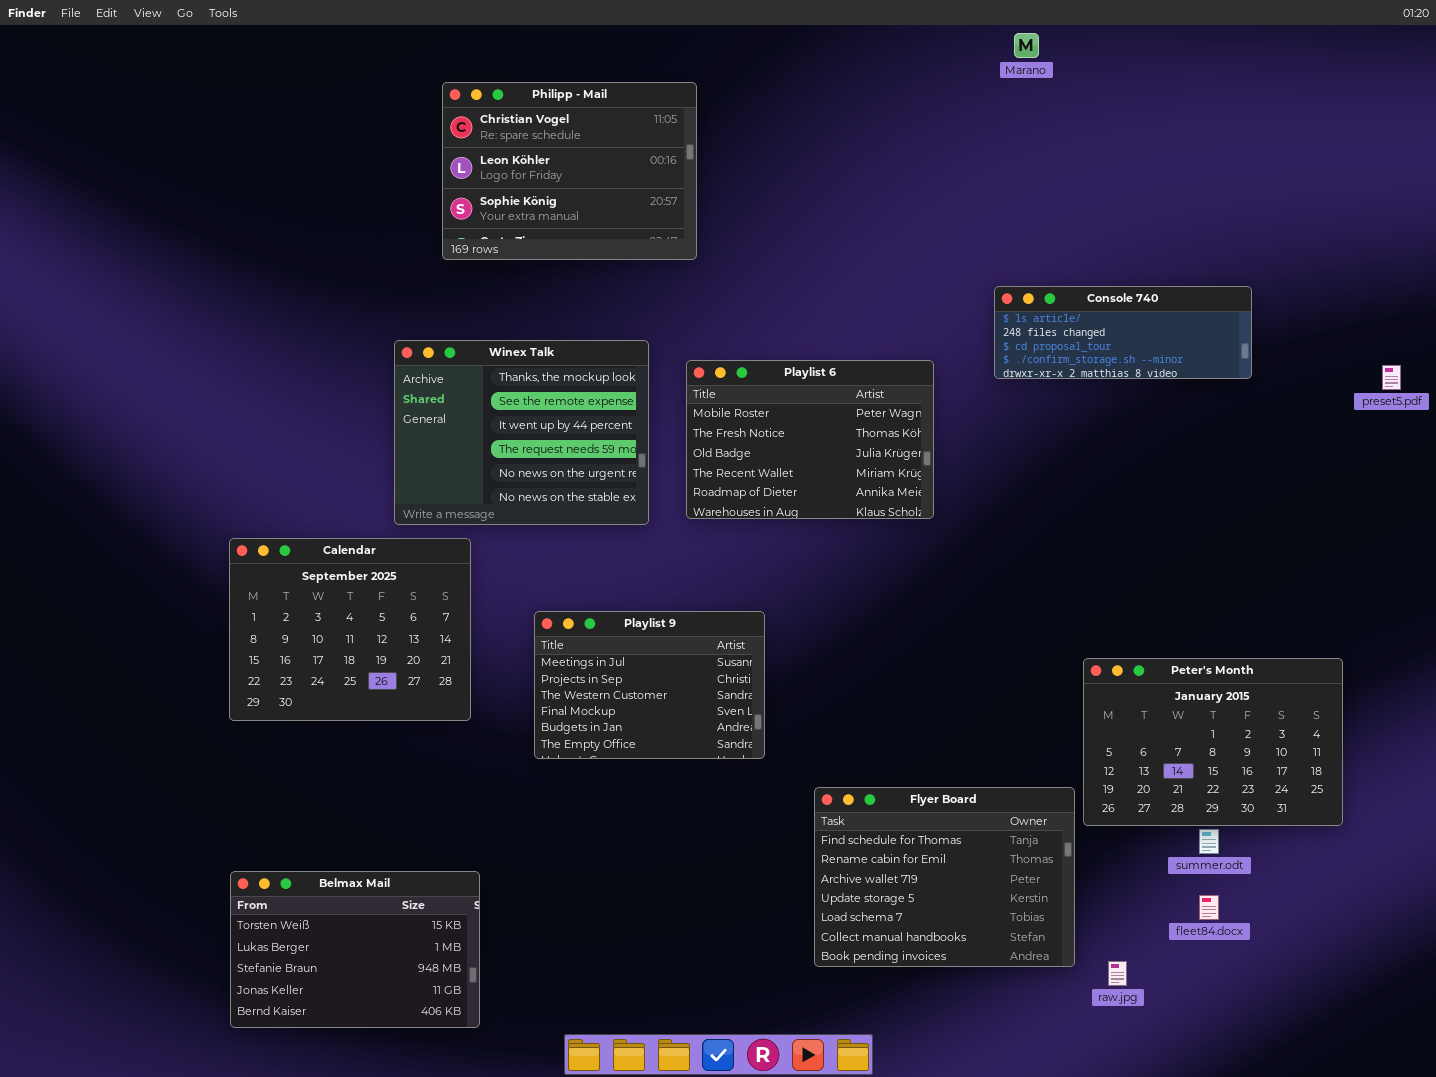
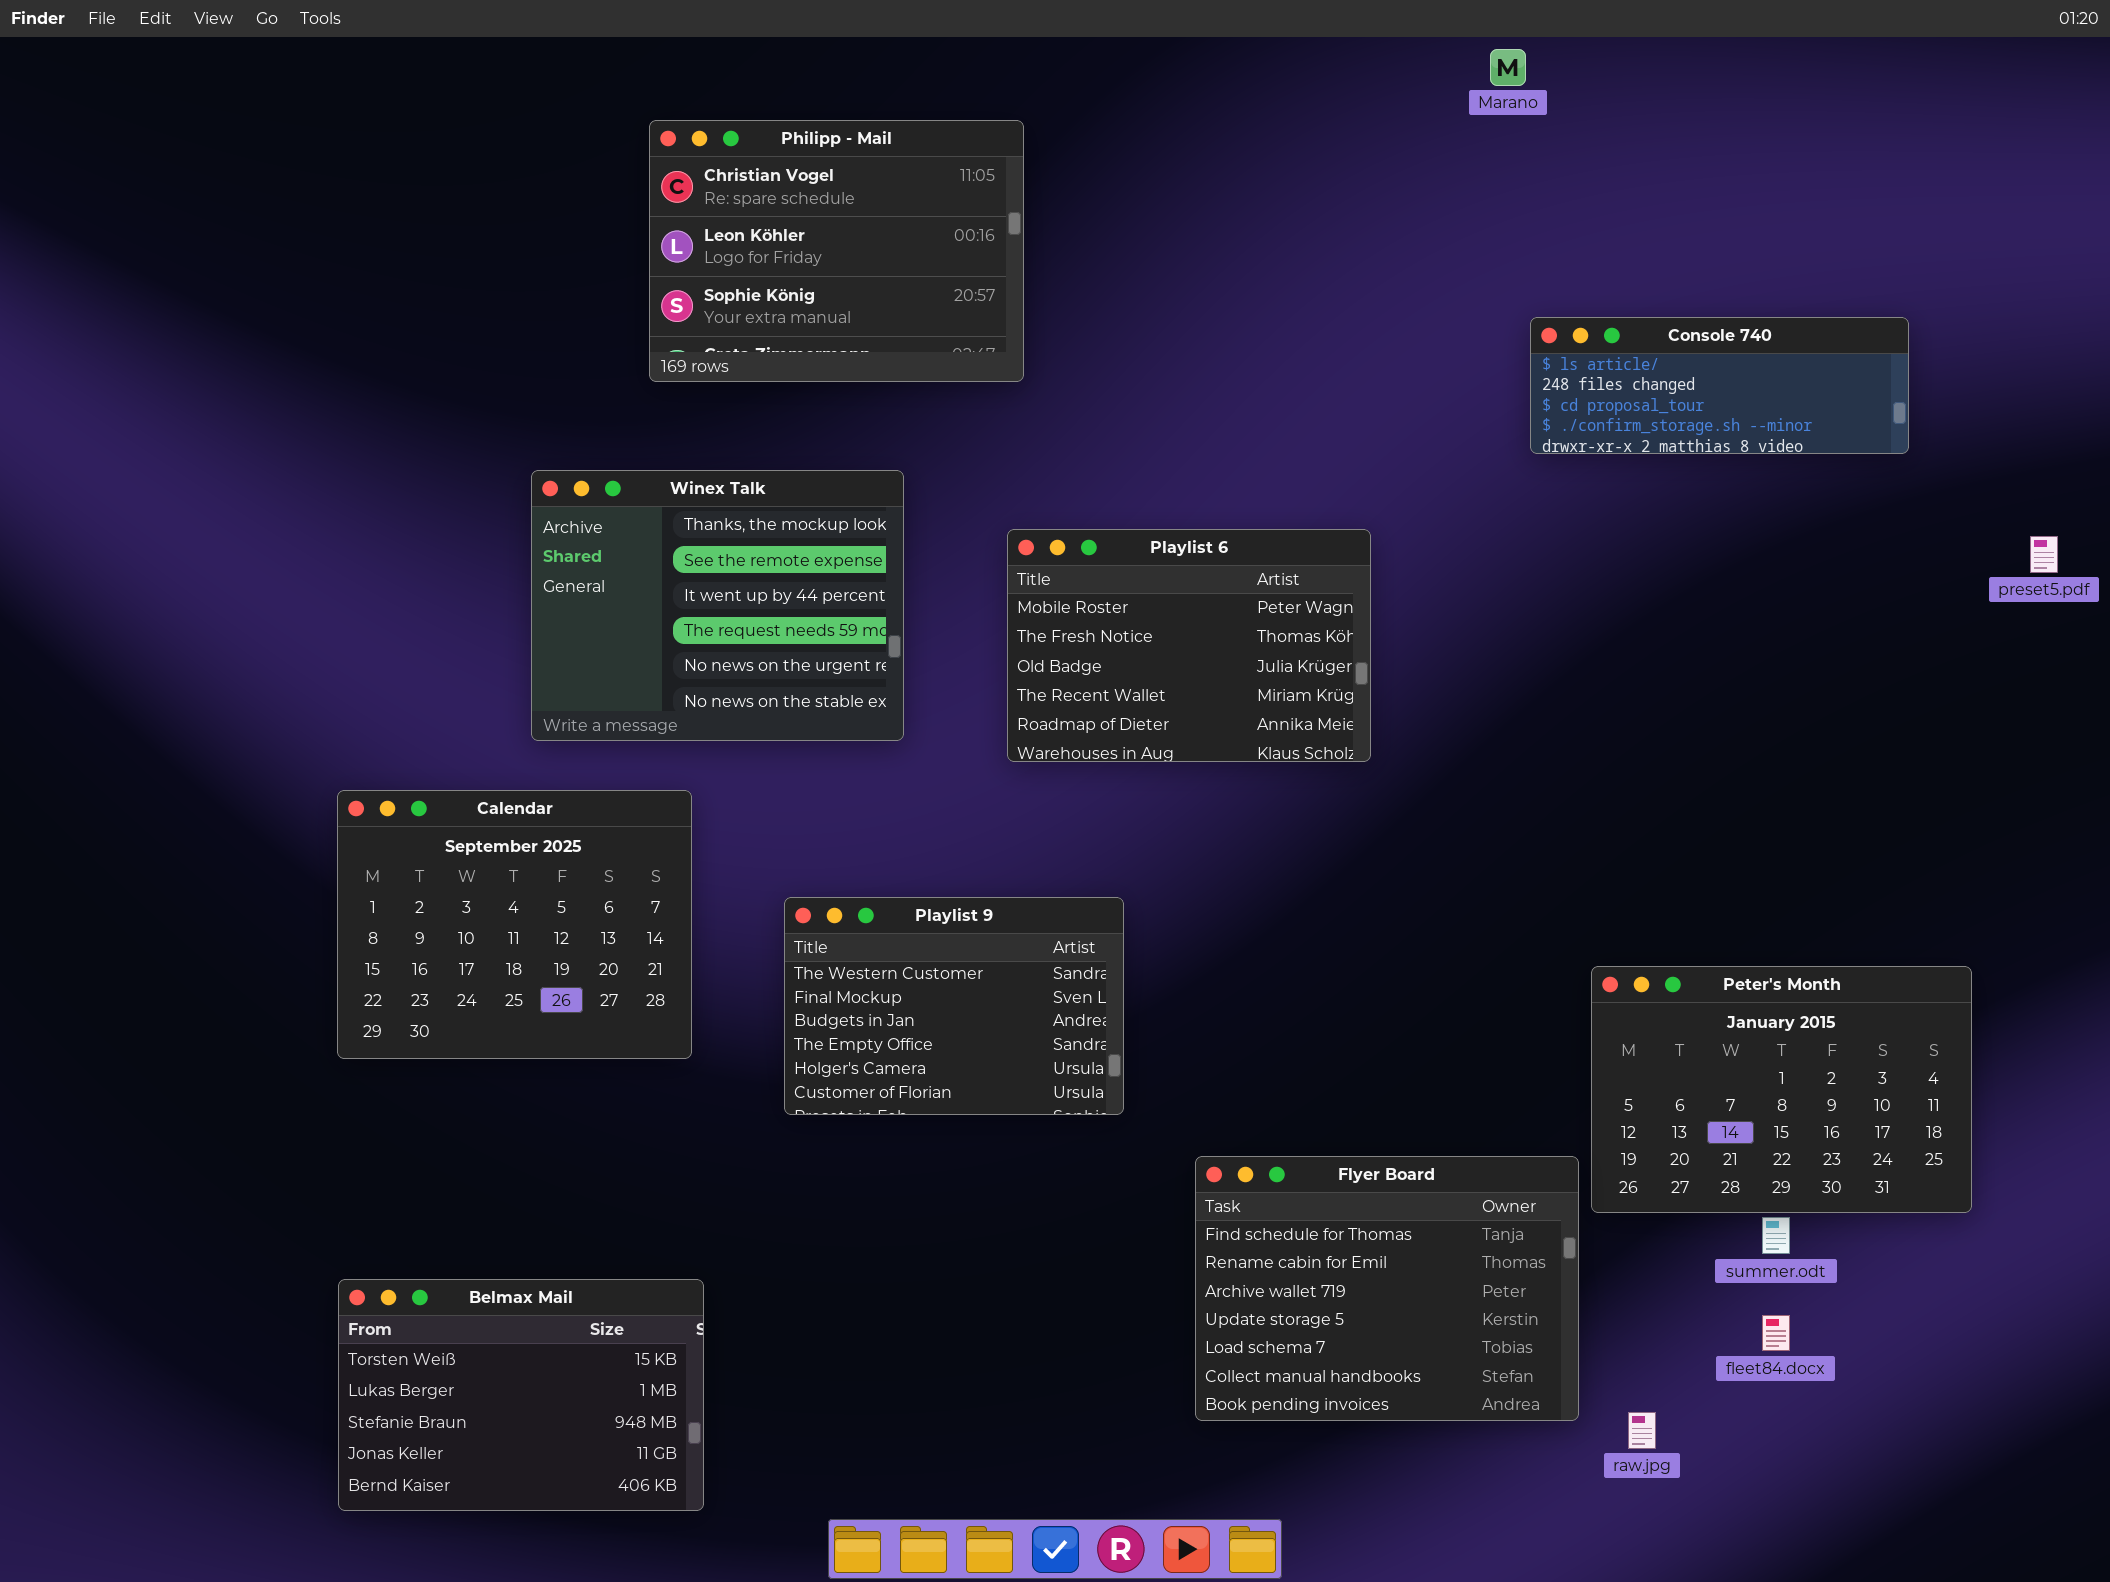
Console 740: [994,286,1252,379] -> [1530,317,1909,454], moved
Winex Talk: [394,340,649,525] -> [531,470,904,741], moved
Playlist 9: [534,611,765,759] -> [784,897,1124,1115], scrolled down 2 rows

